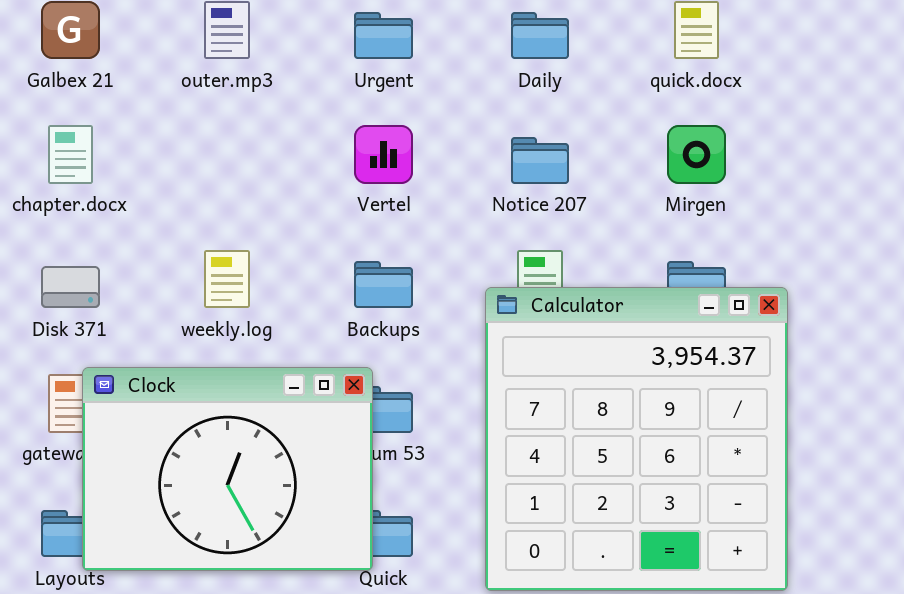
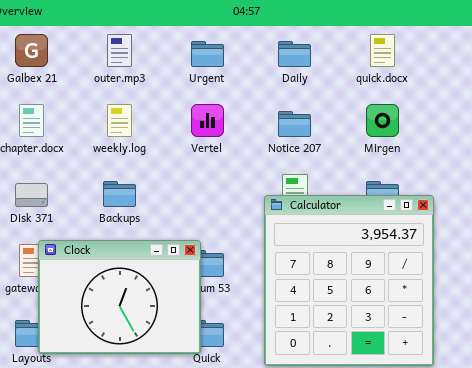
weekly.log: [204,250,250,308] -> [107,104,132,137], moved
Backups: [354,261,413,308] -> [103,181,136,207], moved

